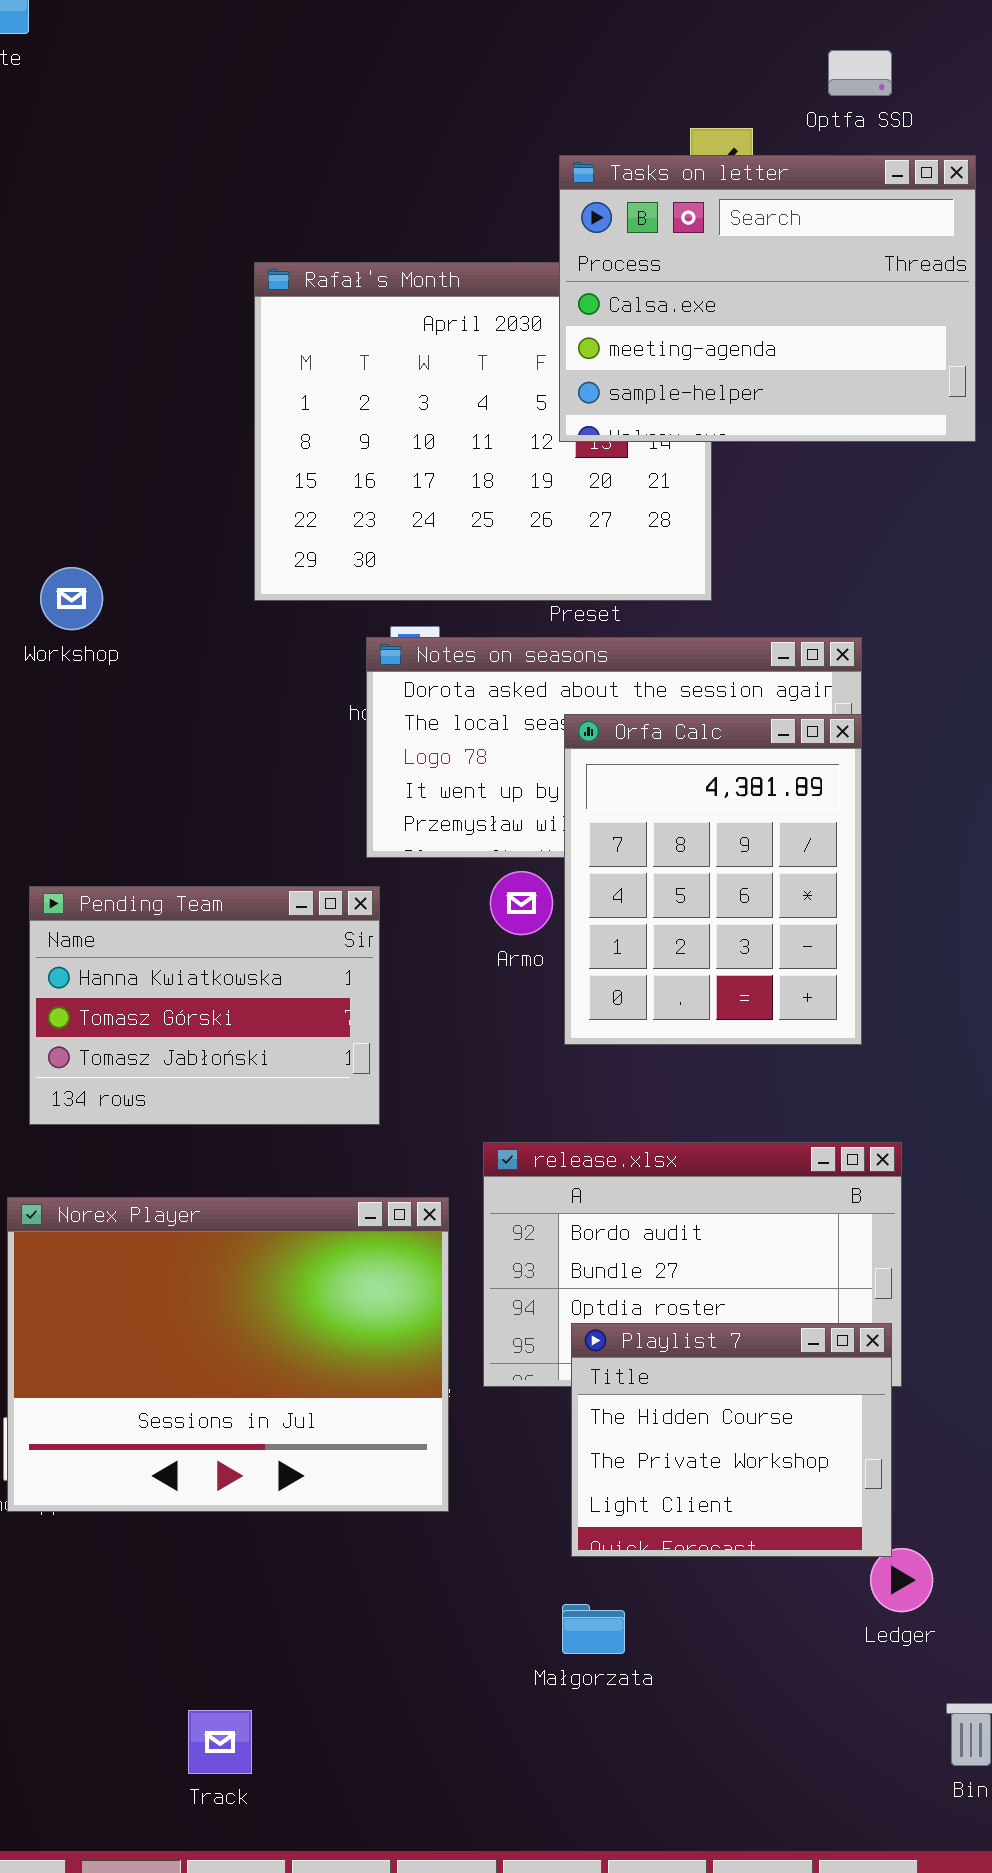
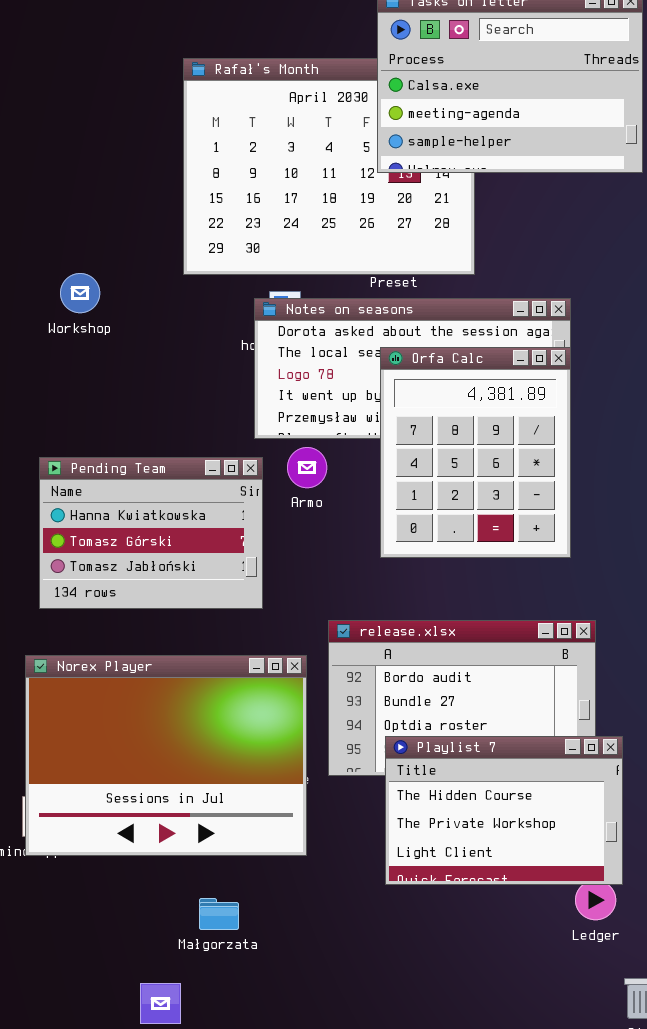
Workshop: [40,567,103,630] -> [60,273,100,313], moved
Armo: [490,871,553,935] -> [287,447,327,488], moved
Playlist 7: [571,1323,892,1557] -> [385,736,623,885], resized
Małgorzata: [562,1604,625,1654] -> [199,898,239,930], moved

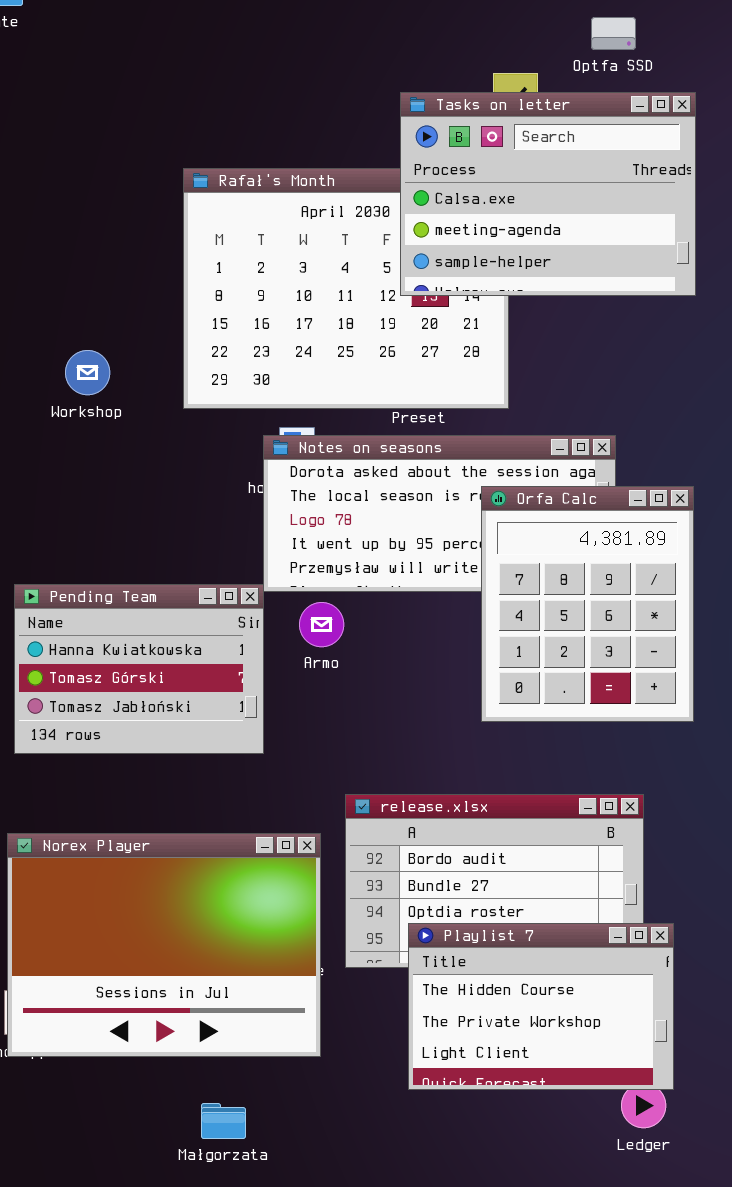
Workshop: [60,273,100,313] -> [65,350,110,395], moved
Orfa Calc: [380,347,571,558] -> [481,486,694,722], moved
Pending Team: [39,457,263,609] -> [14,584,264,754], moved

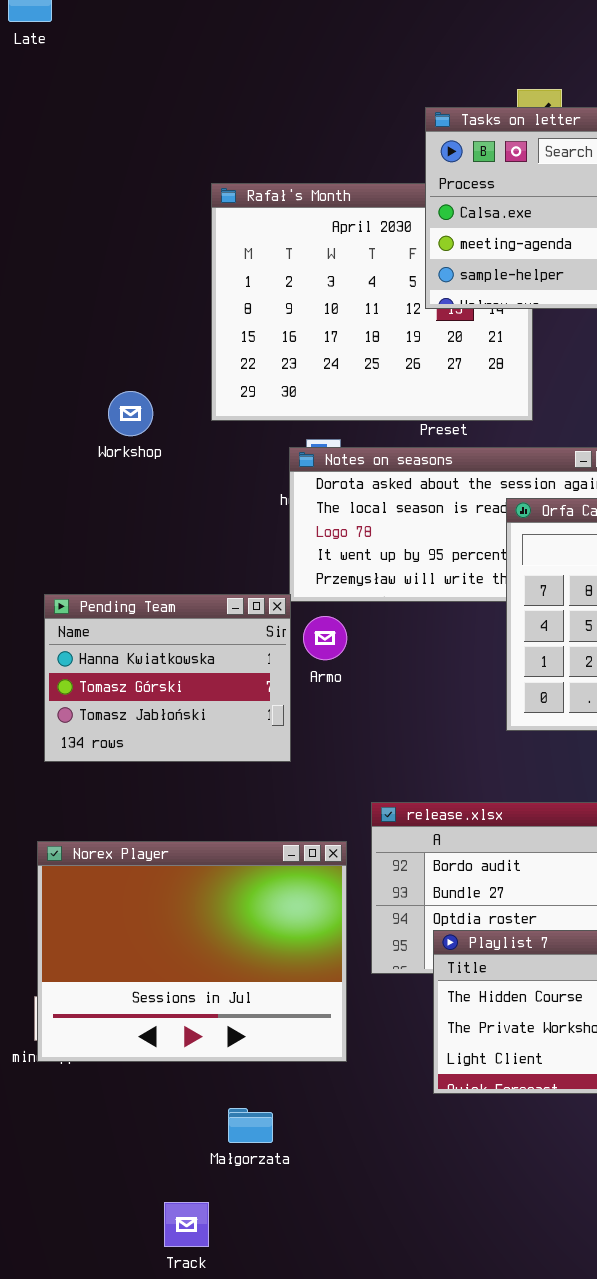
Workshop: [65,350,110,395] -> [108,391,153,436], moved
Armo: [299,602,344,647] -> [303,616,347,660], moved

